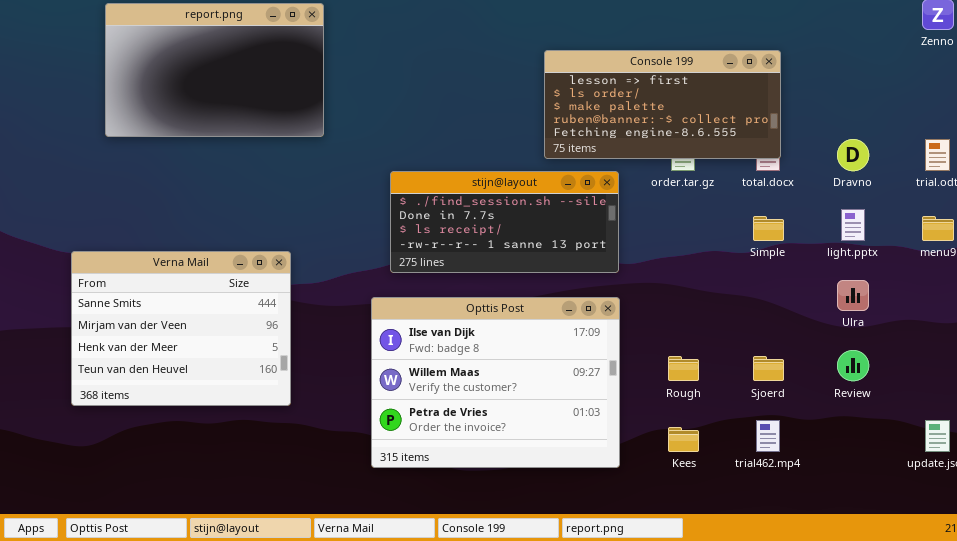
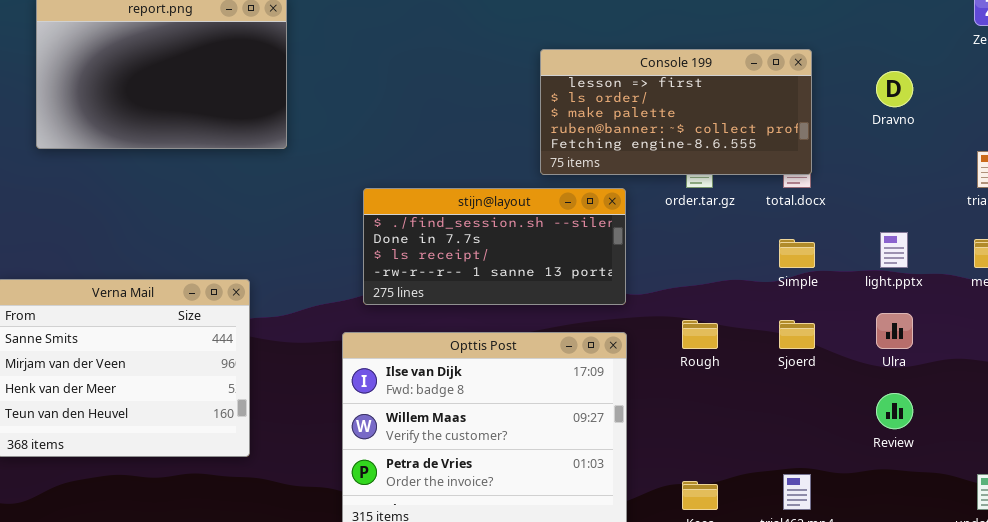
Dravno: [837,139,869,171] -> [876,71,913,107], moved
Rough: [668,356,699,381] -> [682,320,718,349], moved
Sjoerd: [753,356,784,381] -> [779,320,815,349], moved

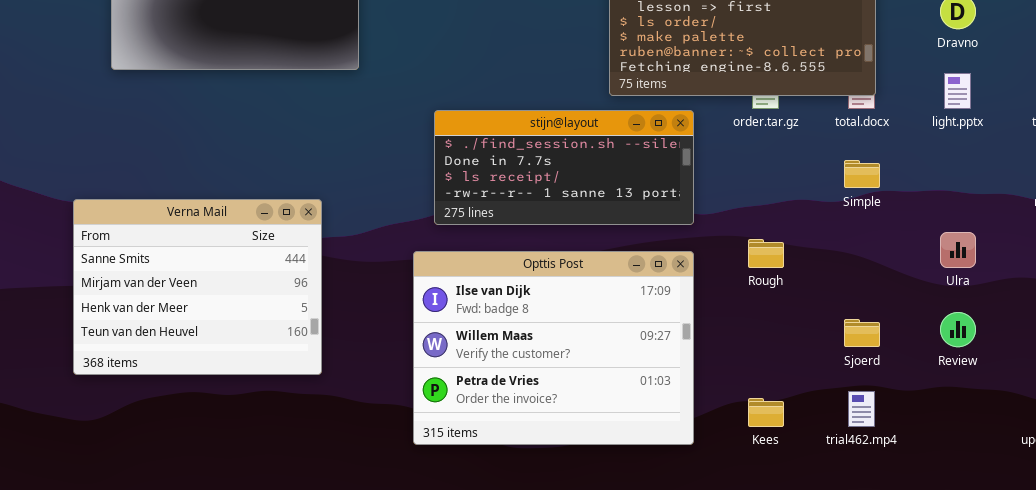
light.pptx: [880,232,908,268] -> [944,73,971,109], moved
Sjoerd: [779,320,815,349] -> [844,319,880,347], moved

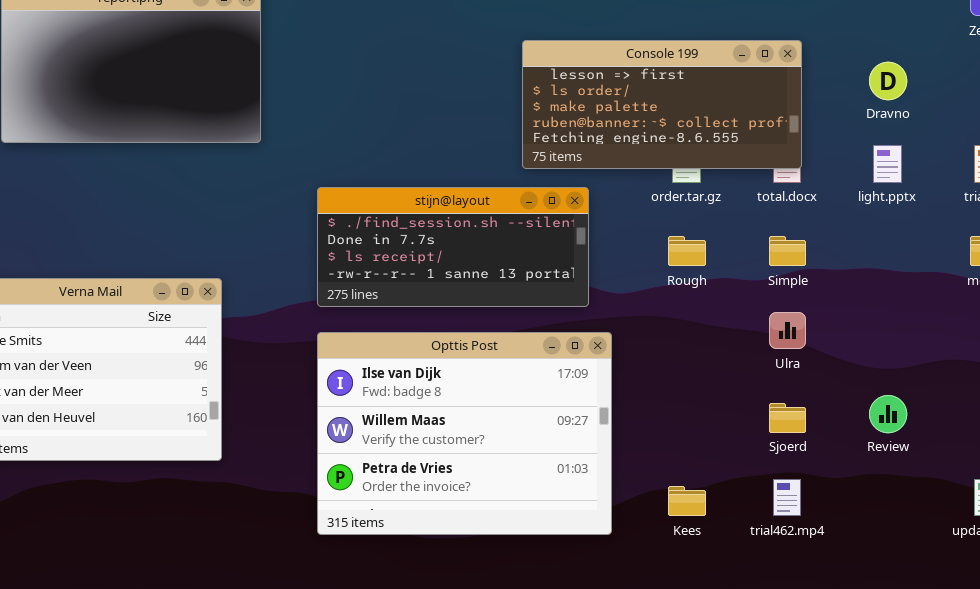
stijn@layout: [434,110,694,225] -> [317,187,589,307], moved
Ulra: [940,232,976,268] -> [769,312,806,349], moved
Rough: [748,239,784,268] -> [668,236,706,266], moved

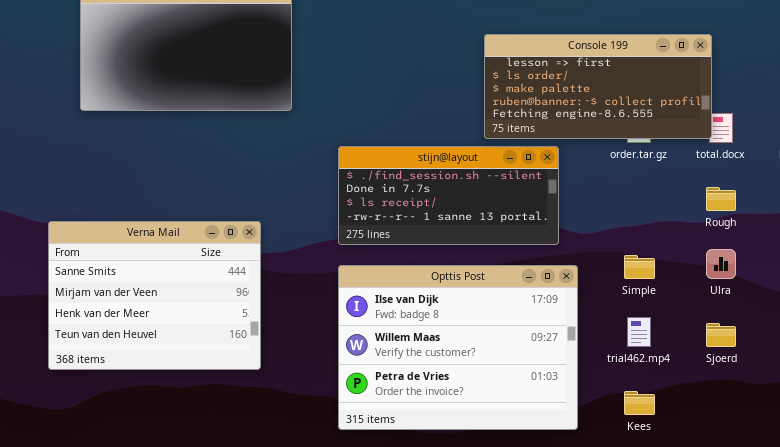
Console 199: [522,40,802,169] -> [484,34,712,139], moved
Rough: [668,236,706,266] -> [706,187,736,211], moved
Simple: [769,236,806,266] -> [624,255,655,279], moved
trial462.mp4: [773,479,801,516] -> [627,317,651,347], moved

